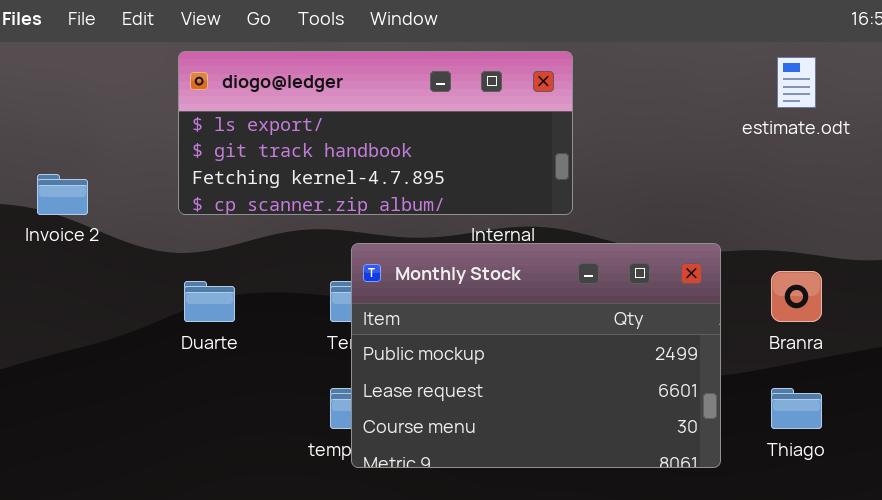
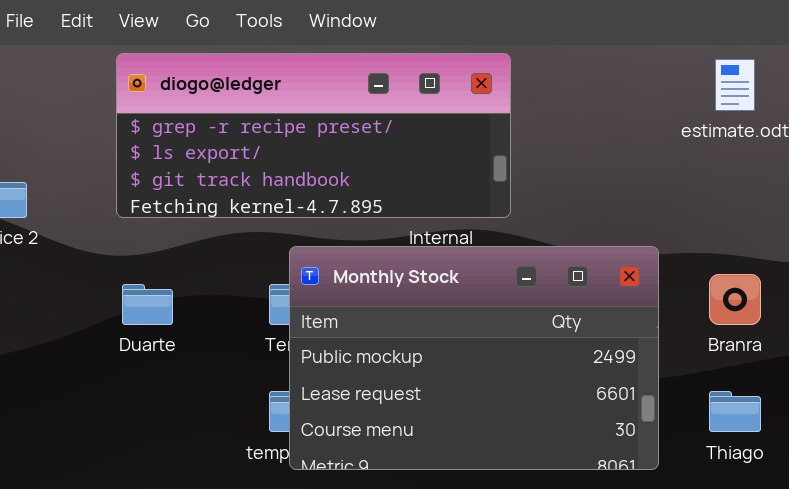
diogo@ledger: [178,51,573,215] -> [116,53,511,218], scrolled up 1 row

